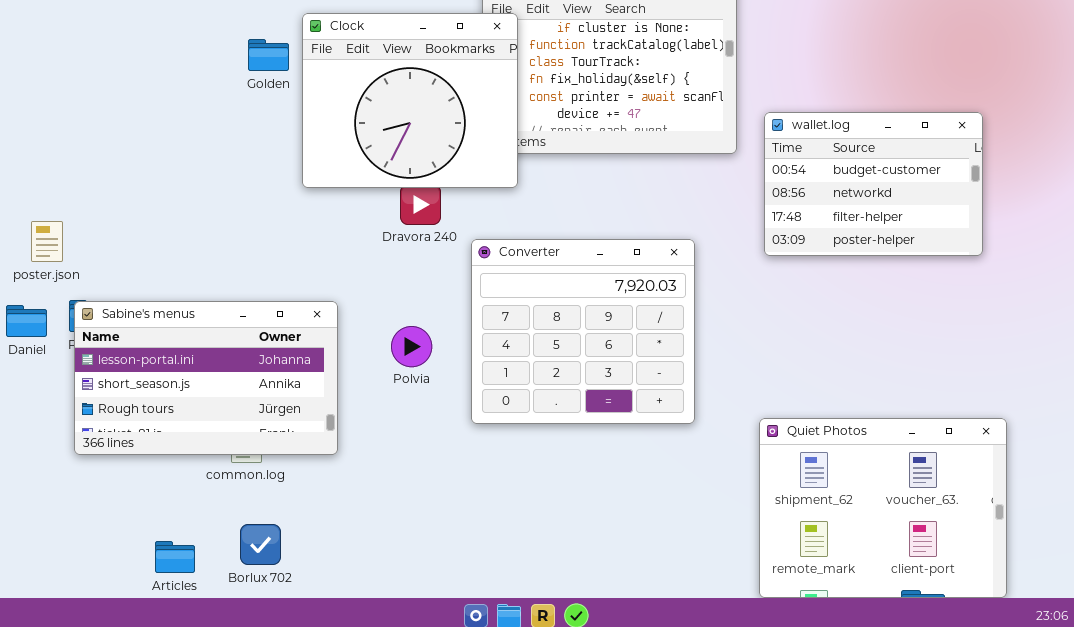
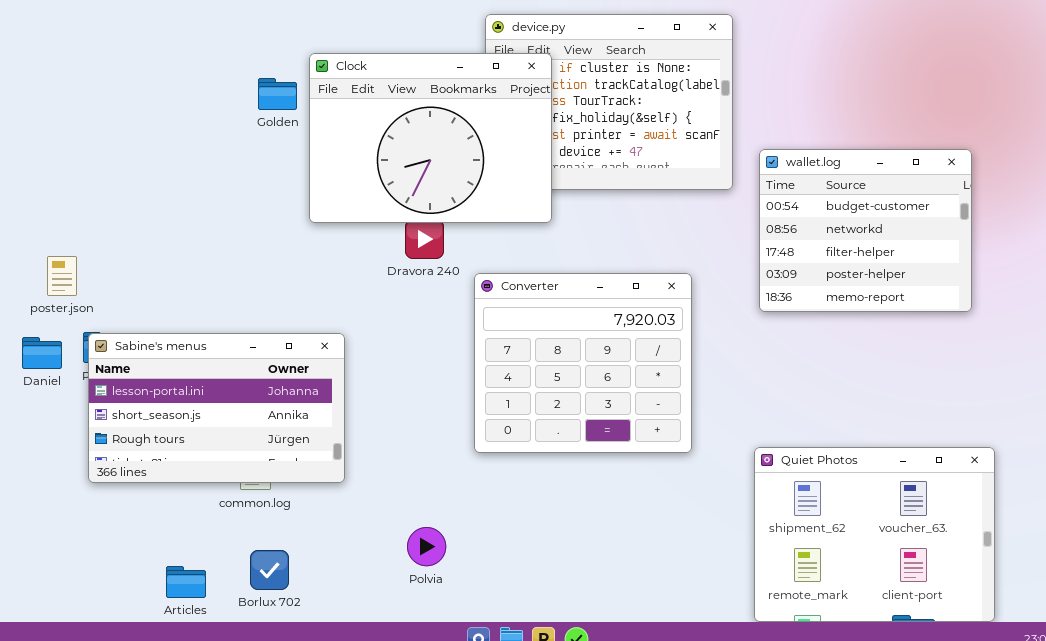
Clock: [302,13,518,188] -> [309,53,552,223], resized
wallet.log: [764,112,983,256] -> [759,149,972,312], resized
Polvia: [391,326,432,367] -> [407,527,446,566], moved

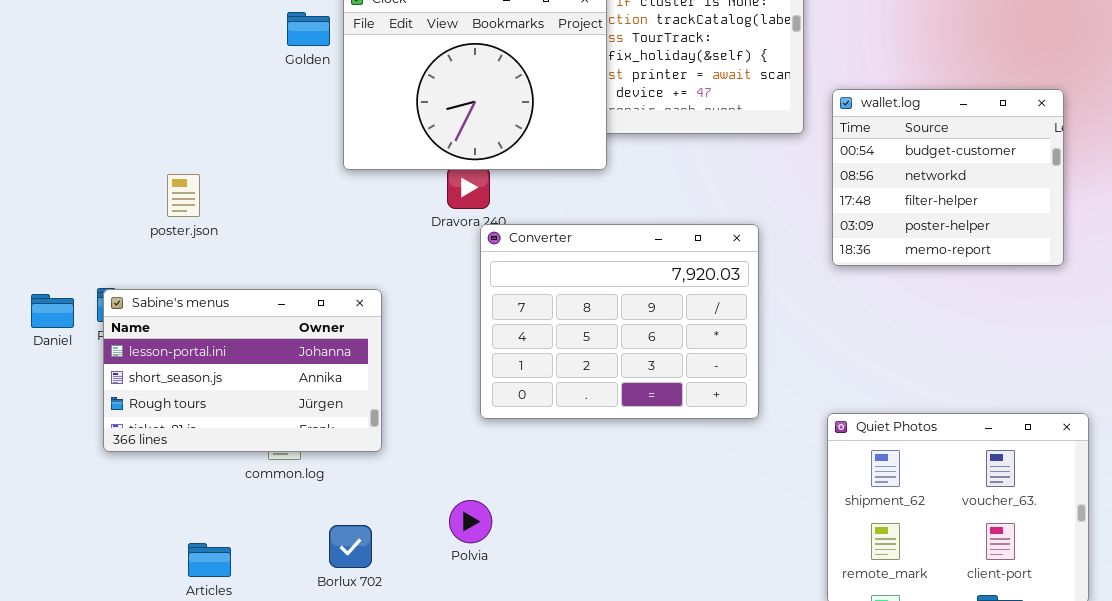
poster.json: [47,256,77,296] -> [167,174,200,217], moved
Converter: [474,273,692,453] -> [480,224,759,419], resized
Borlux 702: [250,550,289,590] -> [329,525,372,568], moved

